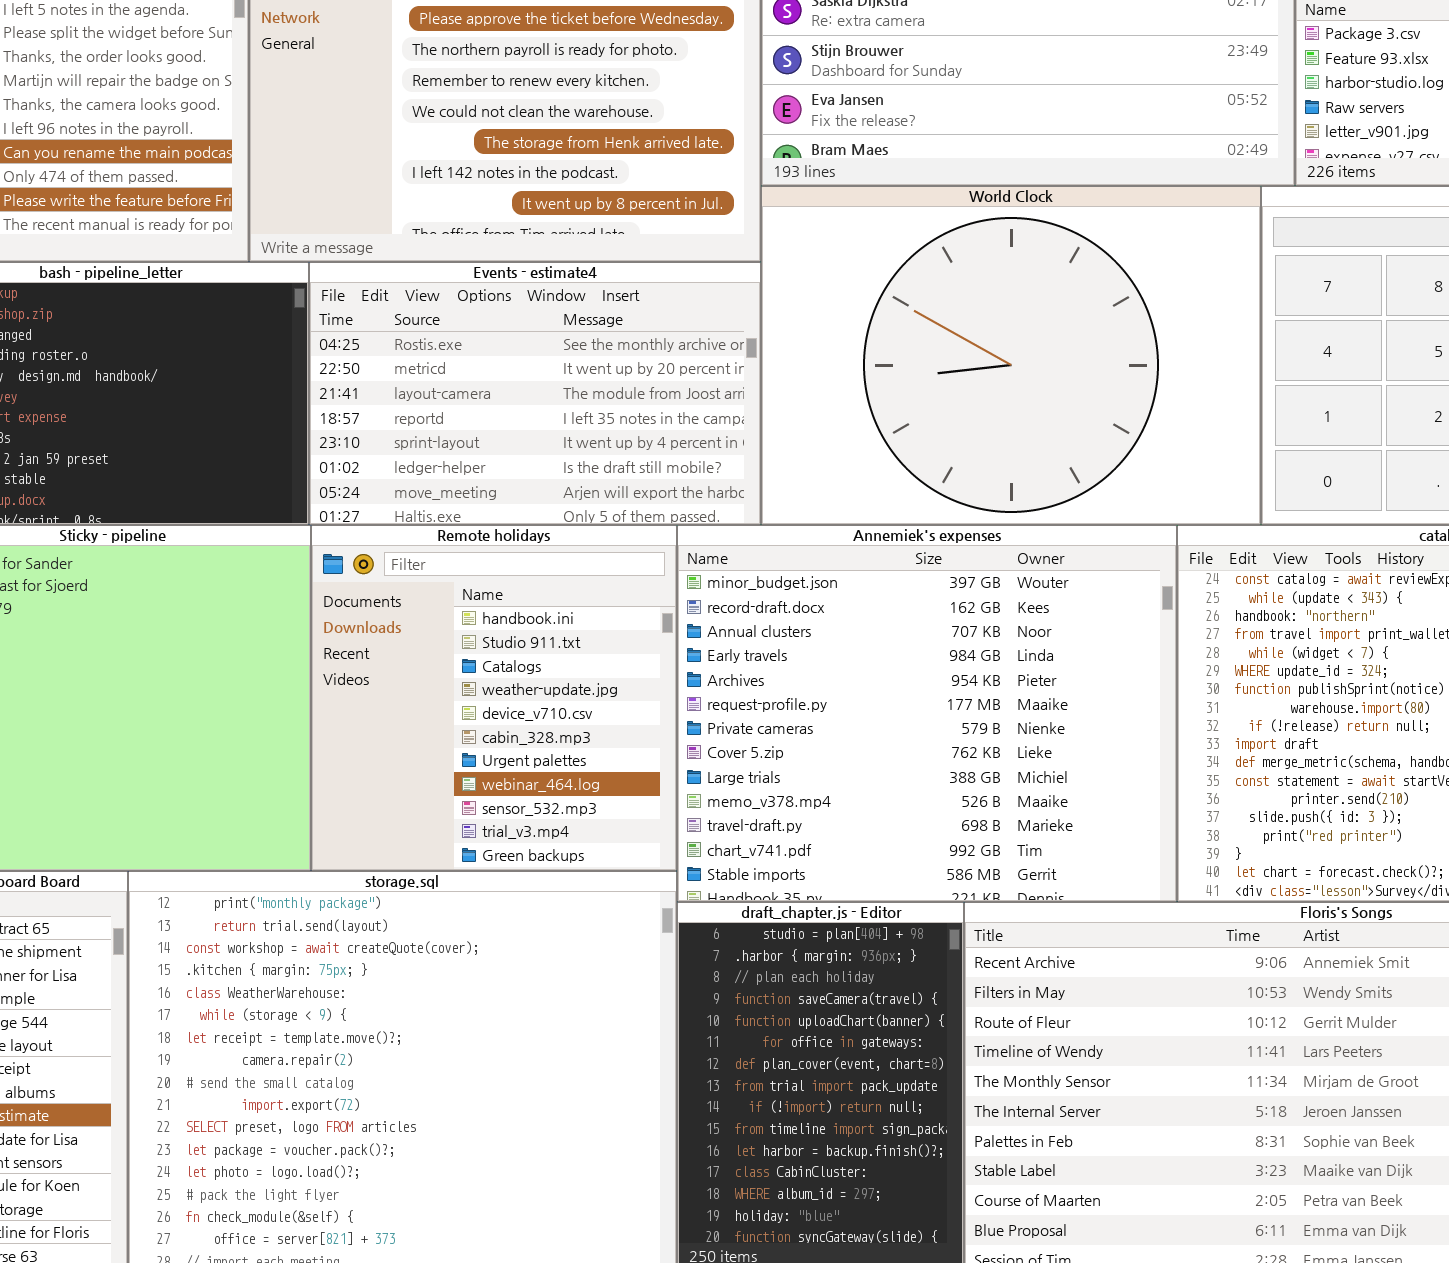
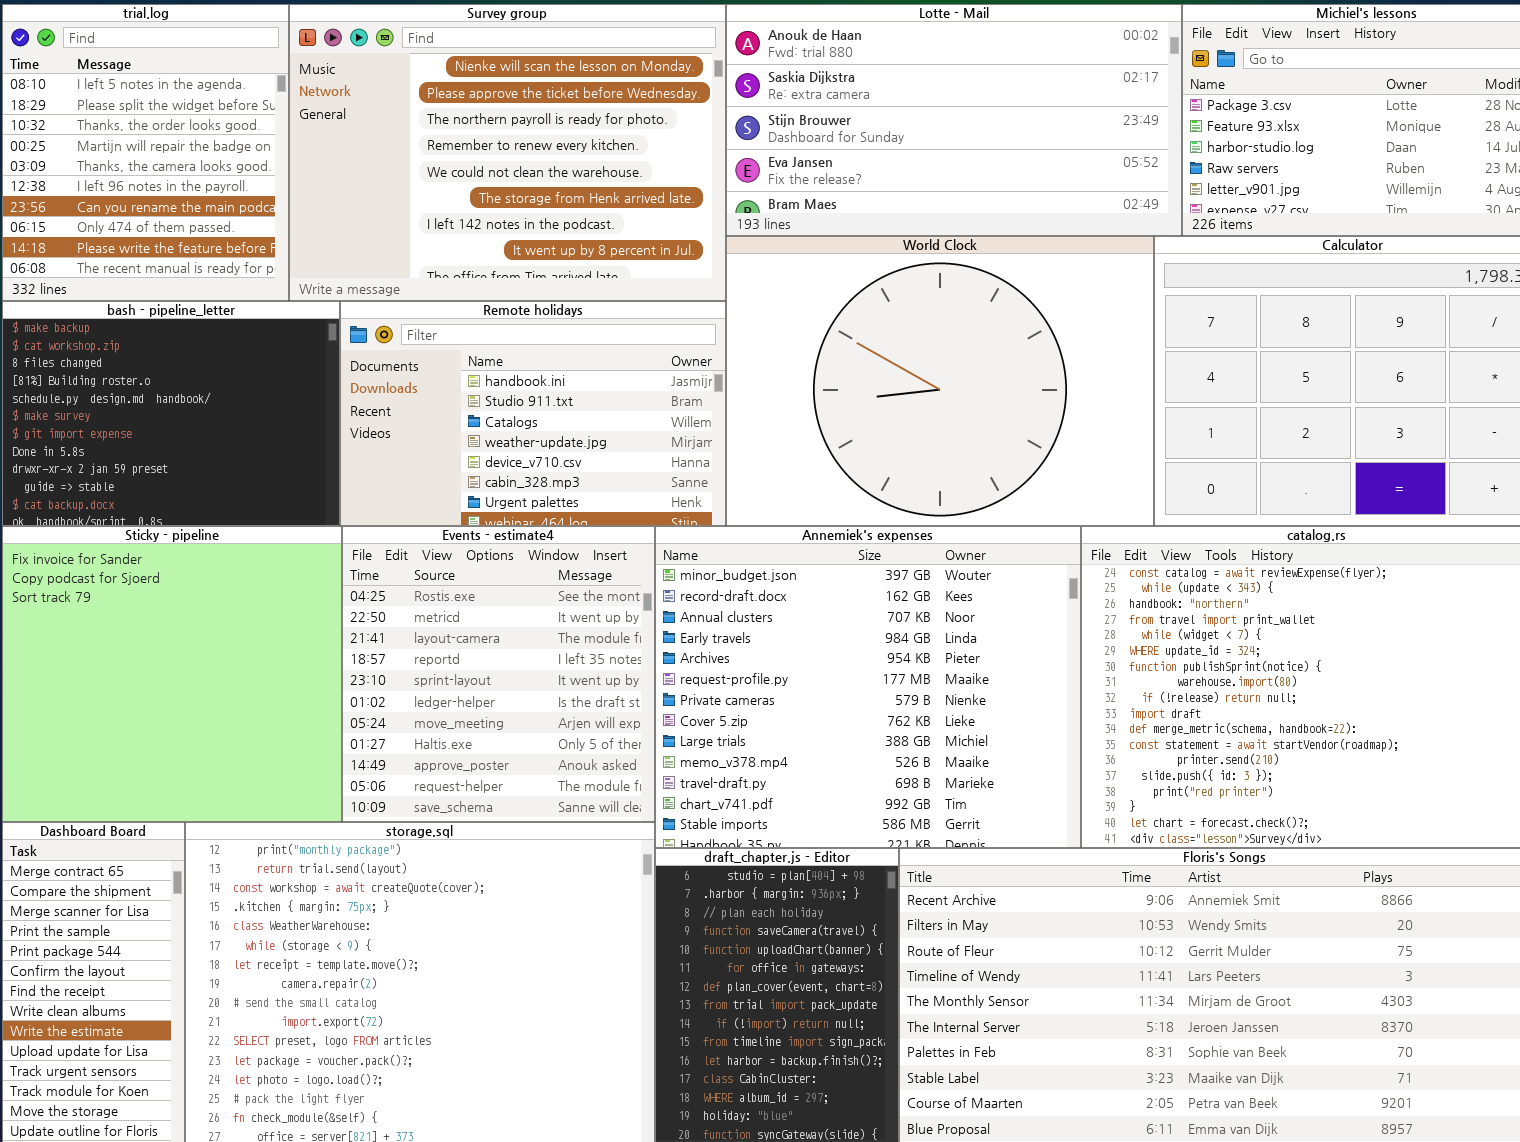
Events - estimate4: [309,262,761,525] -> [342,526,655,822], moved, resized
Remote holidays: [311,525,677,871] -> [340,301,726,526], moved, resized

